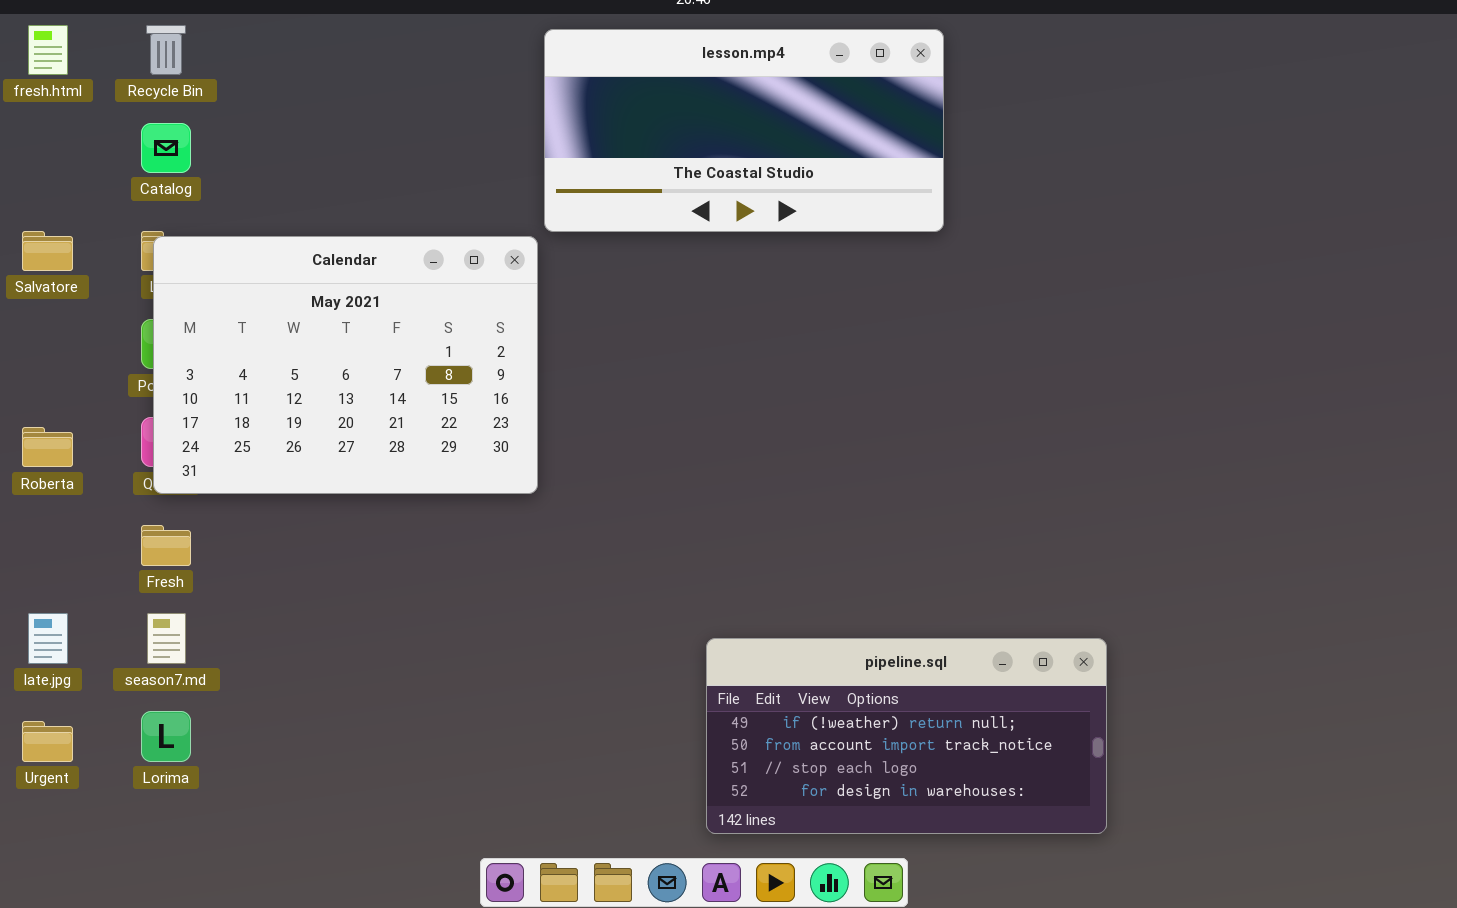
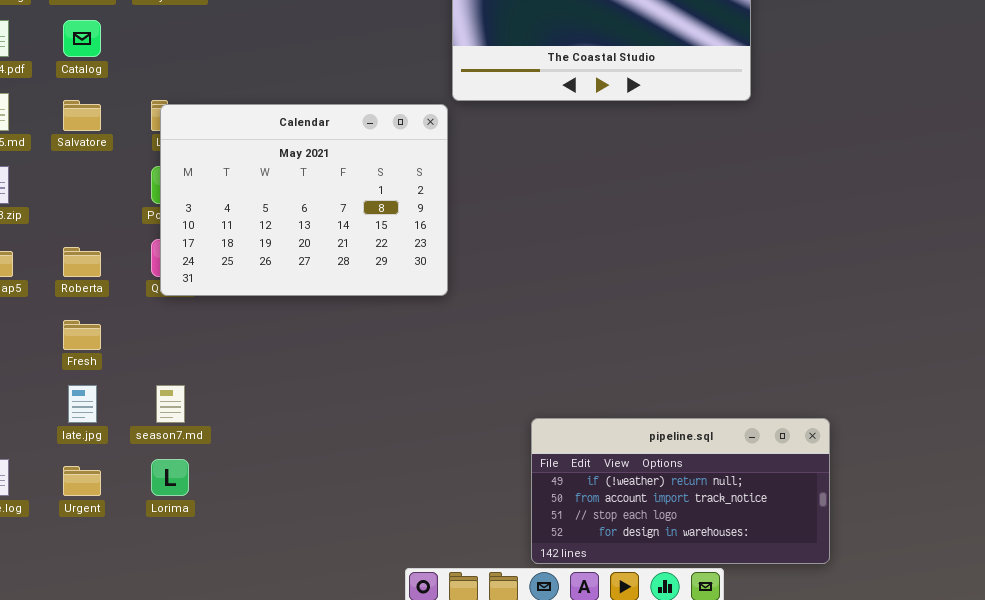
Catalog: [141,123,191,173] -> [63,20,101,57], moved
Fresh: [141,525,191,566] -> [63,320,101,350], moved
pipeline.sql: [706,638,1107,834] -> [531,418,830,564], moved

